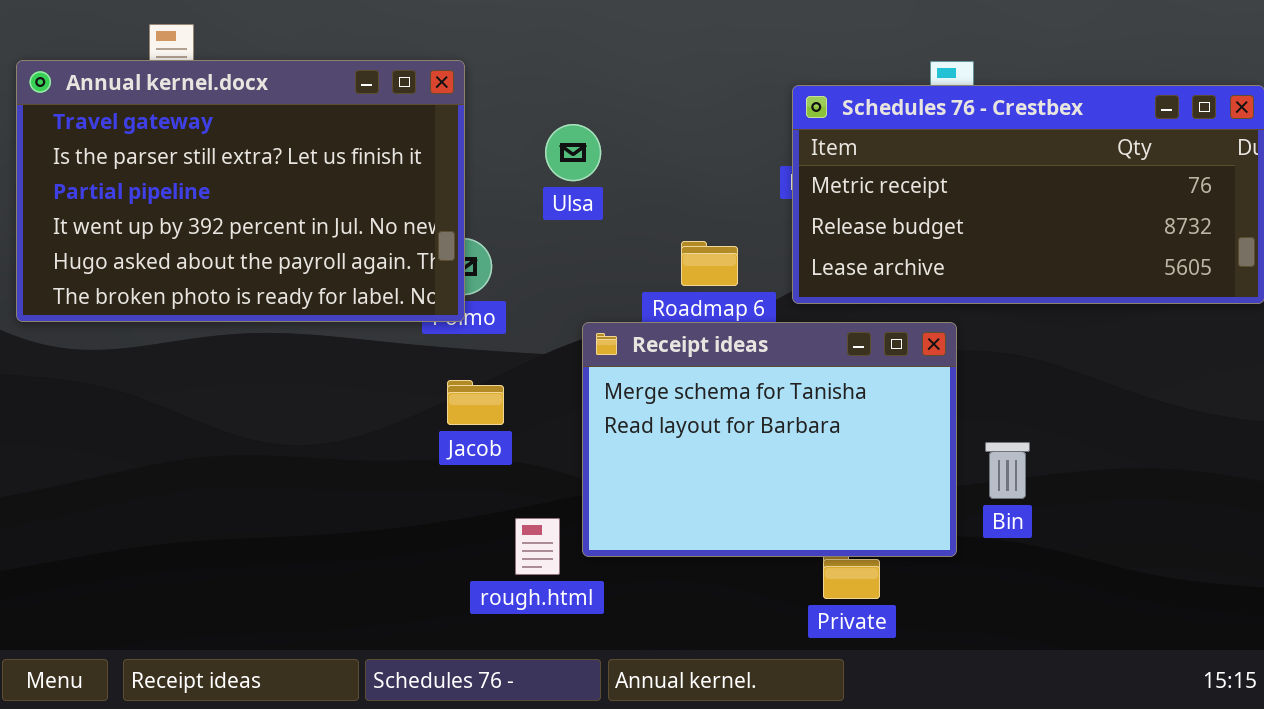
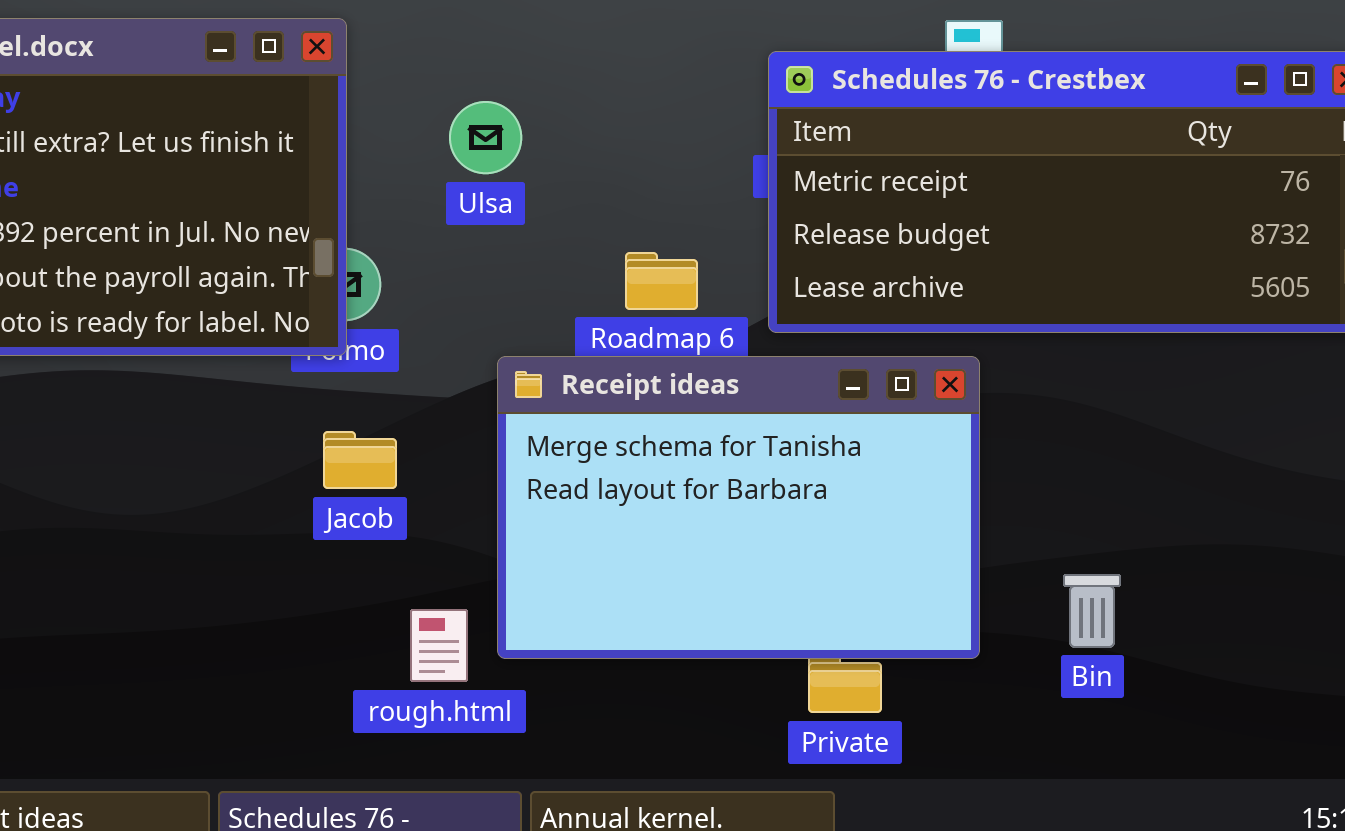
Bin: [985,442,1030,499] -> [1063,574,1121,648], moved

